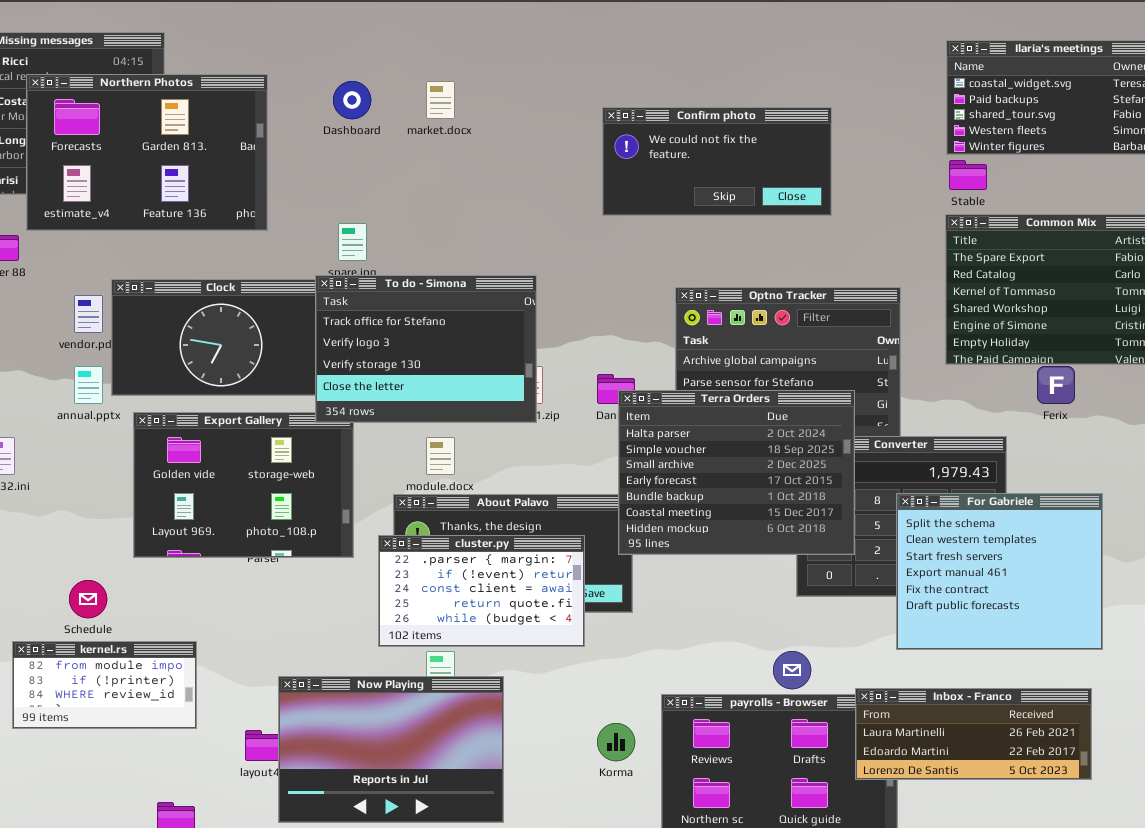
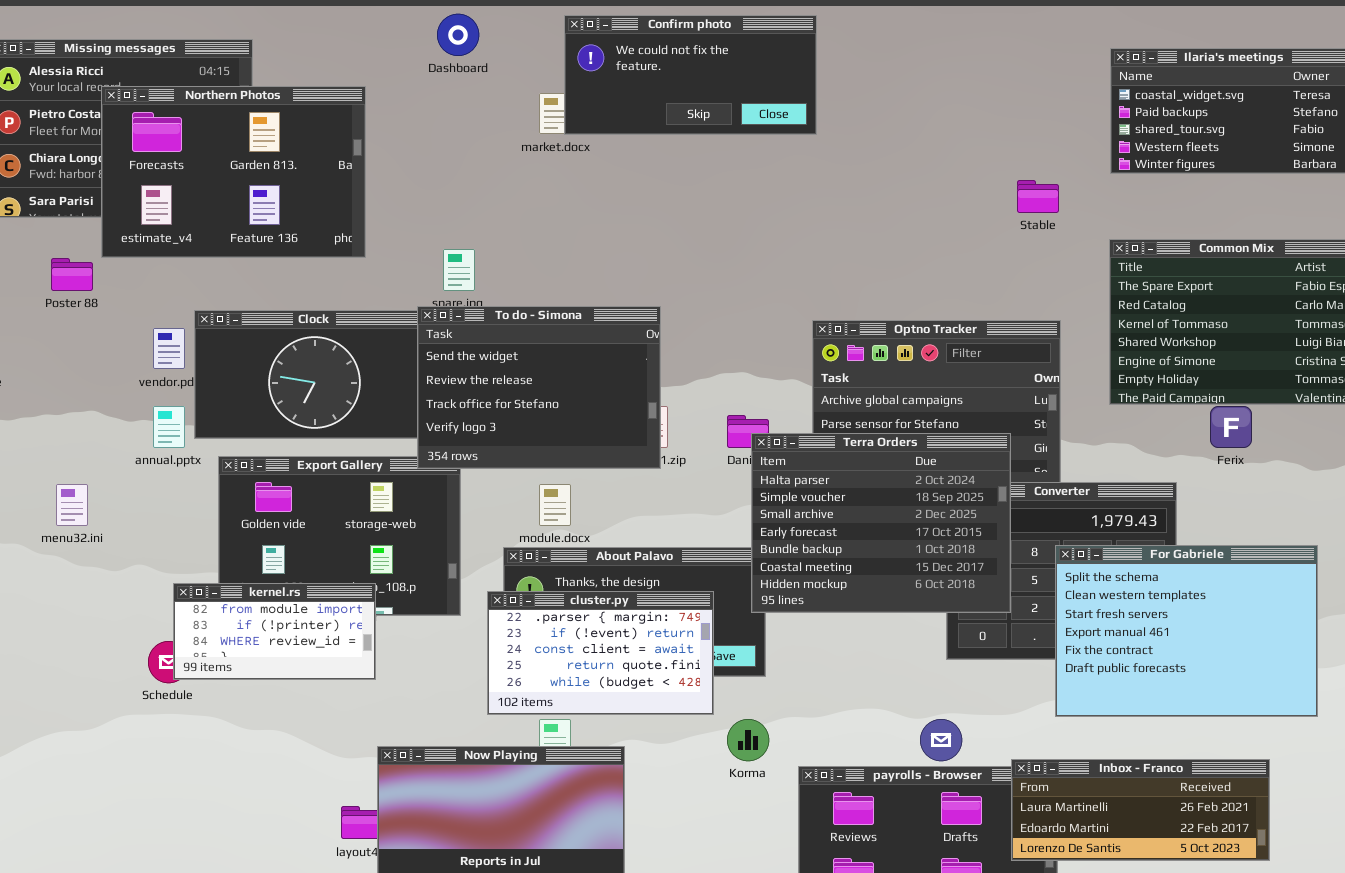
Dashboard: [333,81,371,119] -> [437,14,479,56], moved
Confirm photo: [602,107,832,216] -> [564,15,817,135], moved
Stable: [949,160,987,190] -> [1017,180,1059,213], moved
To do - Simona: [315,275,537,423] -> [417,306,661,469], scrolled up 2 rows
For Gabriele: [896,493,1103,650] -> [1055,545,1318,717], resized
kernel.rs: [12,641,197,729] -> [173,583,376,680], moved
Korma: [597,723,635,761] -> [727,719,769,761], moved

